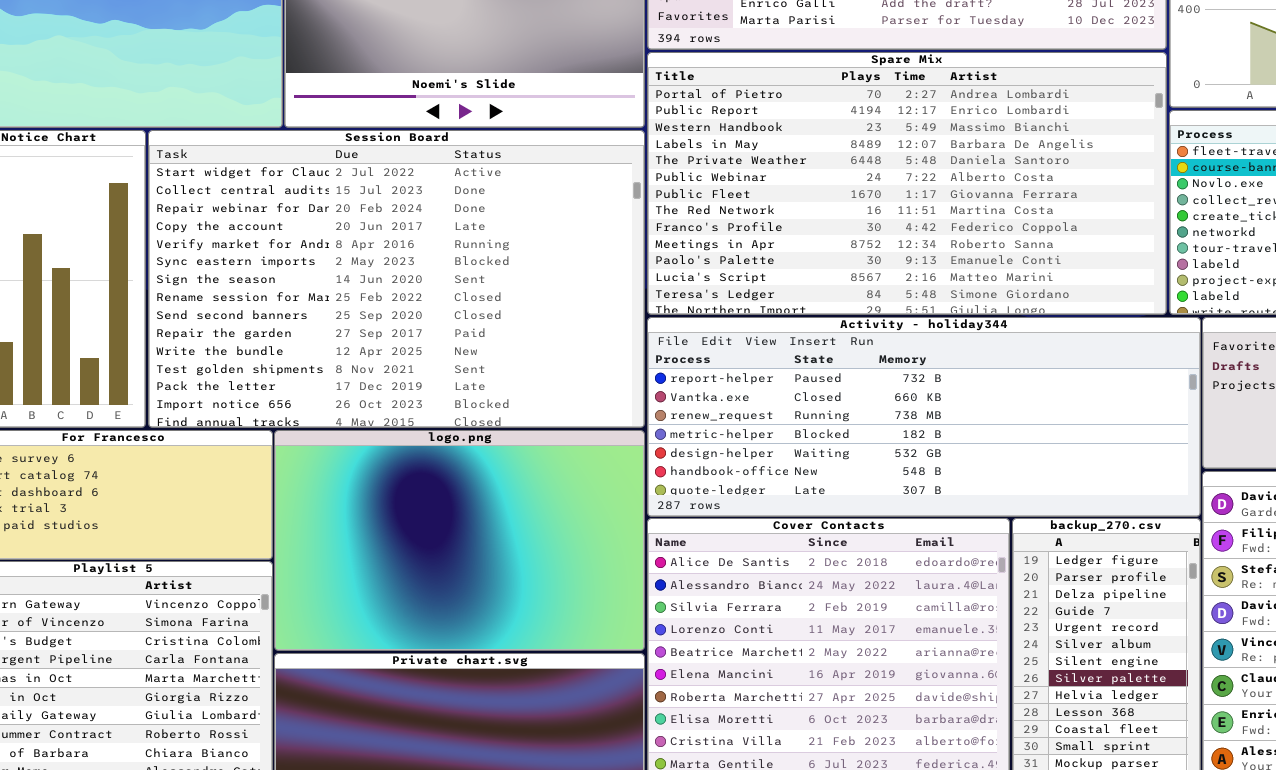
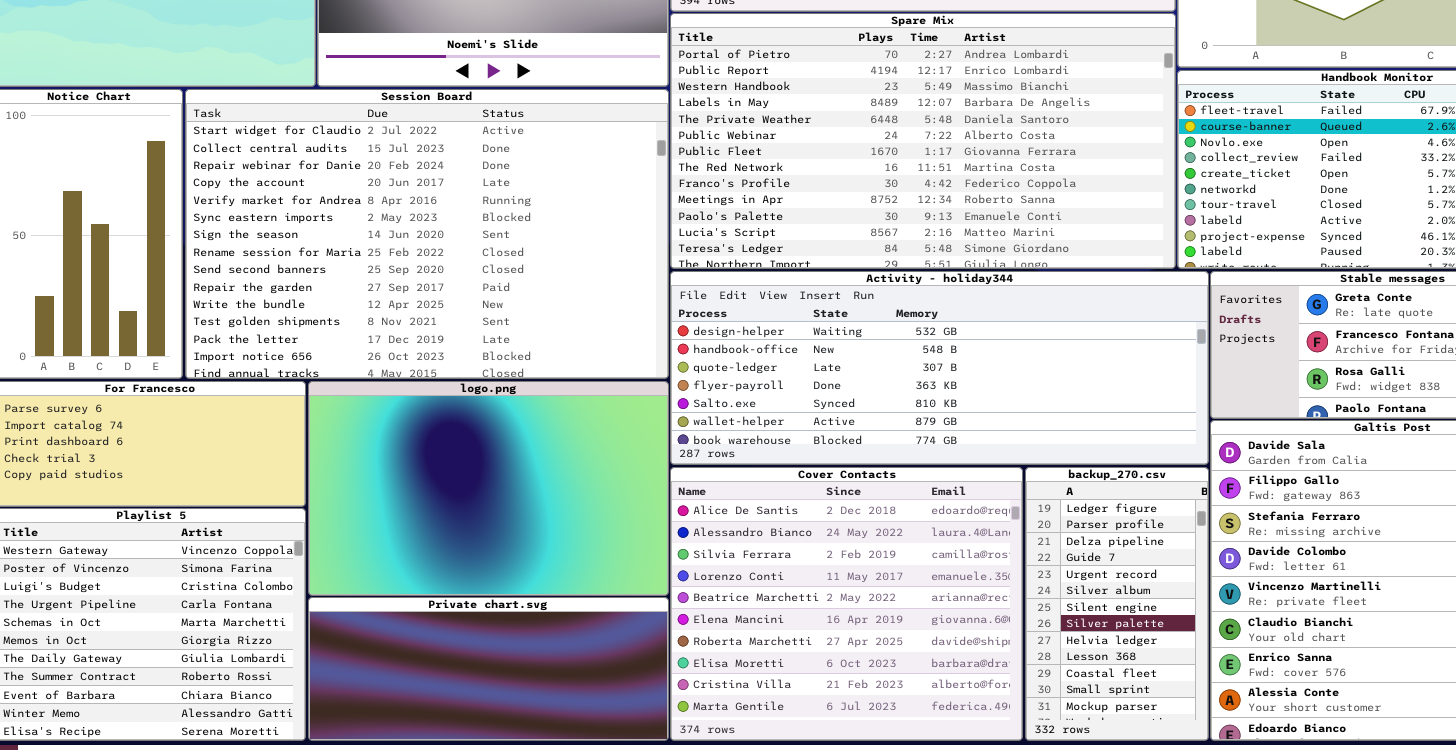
Activity - holiday344: [647,317,1201,517] -> [670,271,1209,465], scrolled down 4 rows

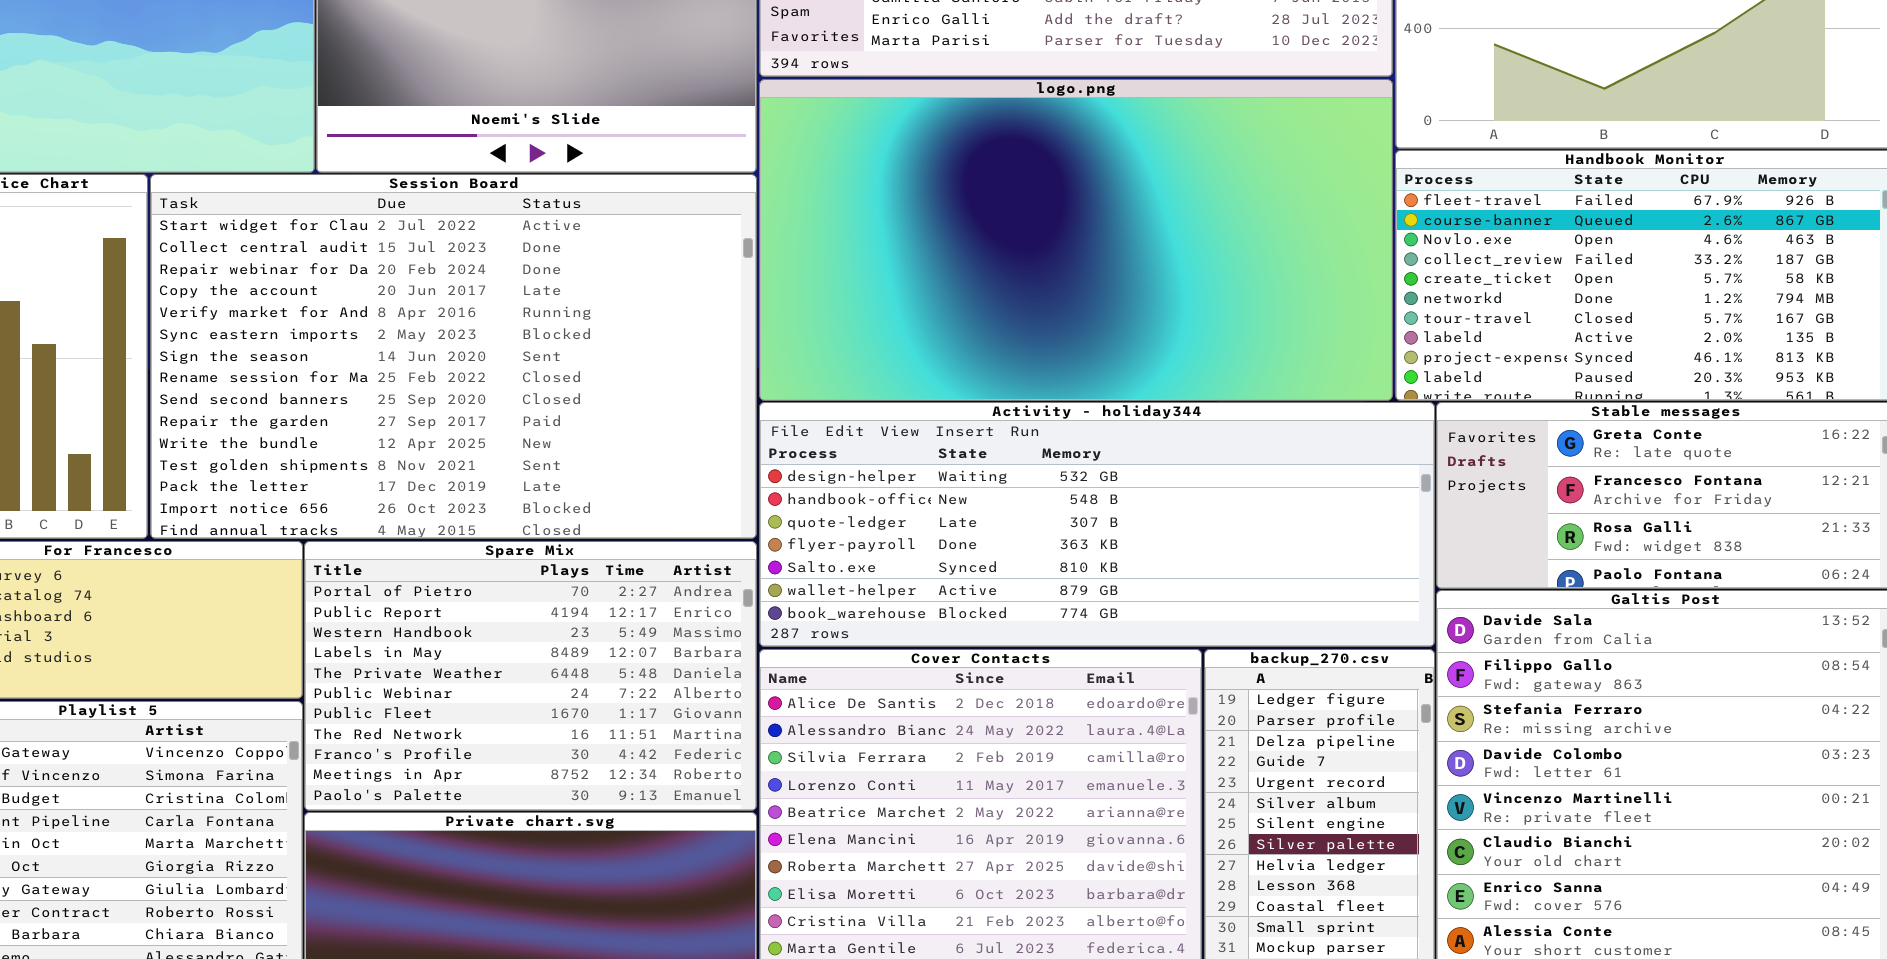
Spare Mix: [670,13,1176,269] -> [304,541,757,811], moved, resized
logo.png: [308,381,669,596] -> [759,79,1393,401], moved, resized

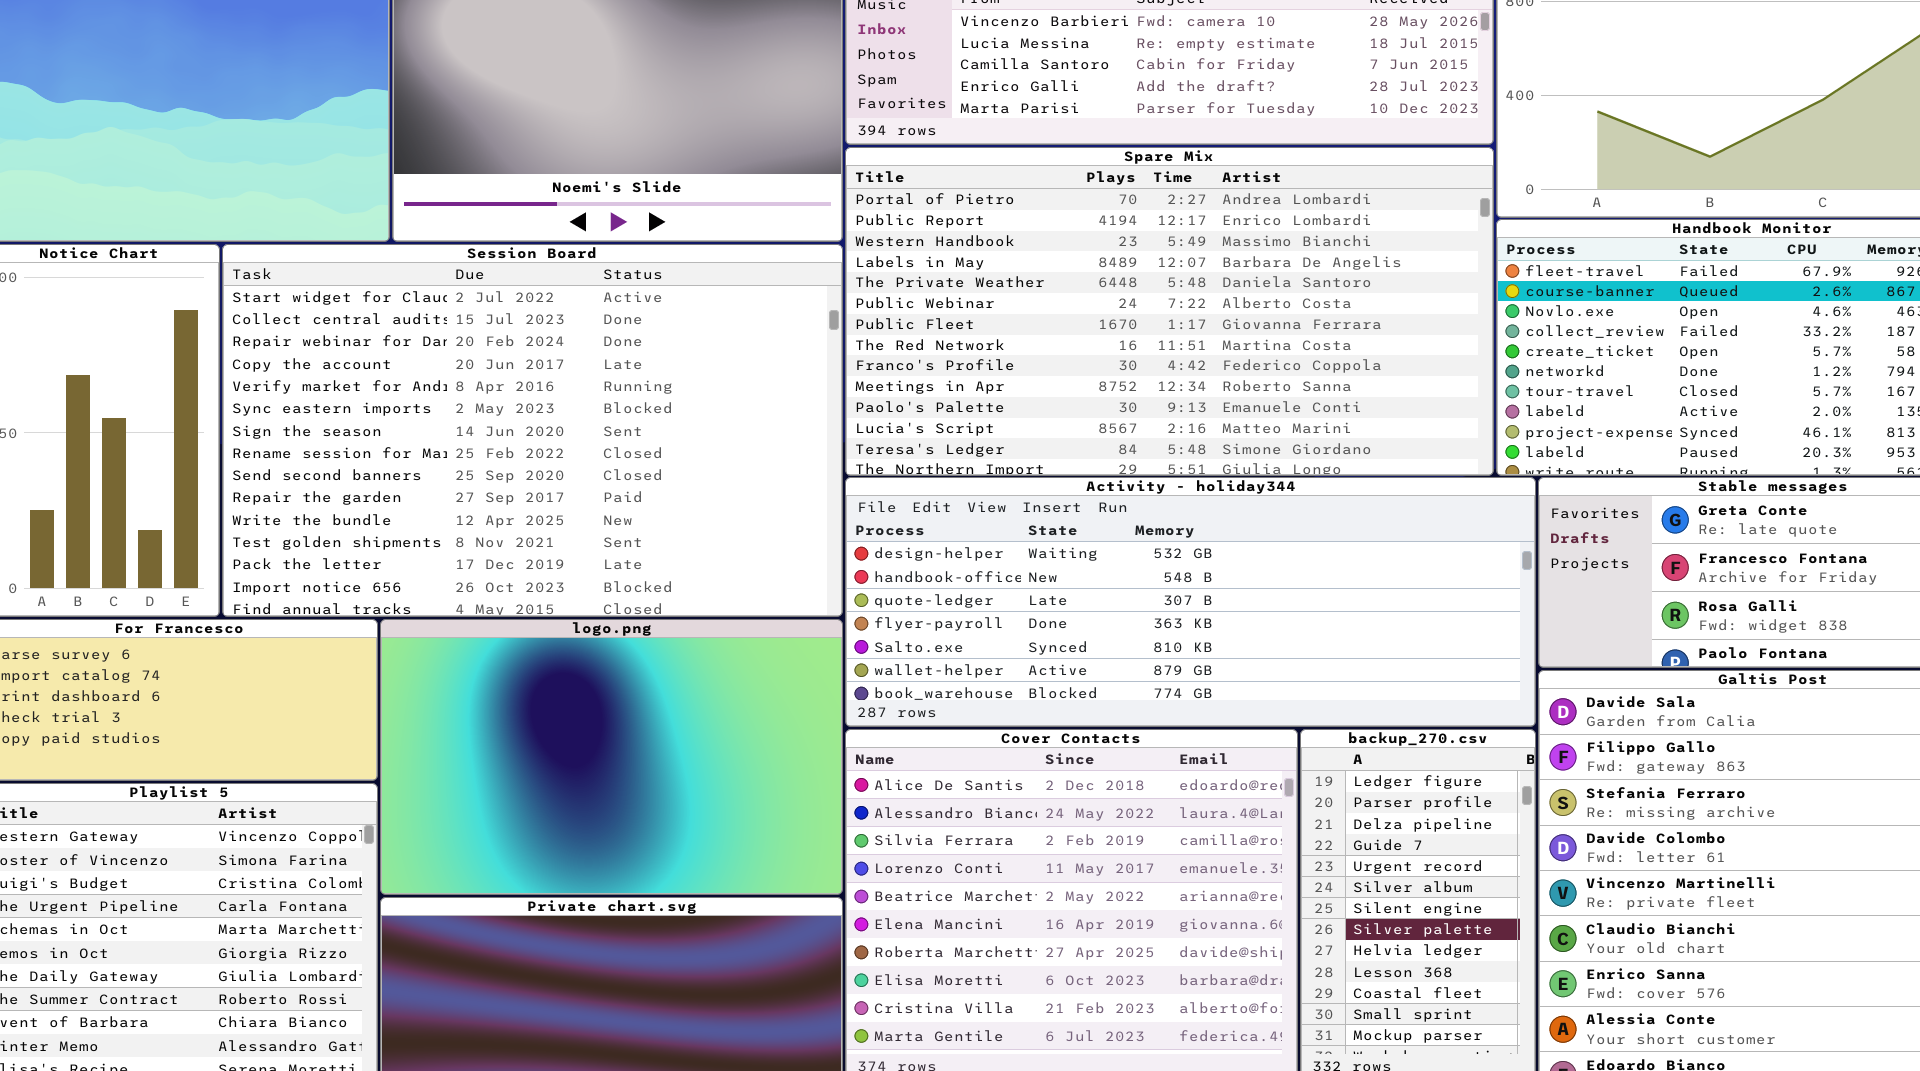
logo.png: [759,79,1393,401] -> [380,619,843,895], moved, resized
Spare Mix: [304,541,757,811] -> [845,147,1494,476], moved, resized

